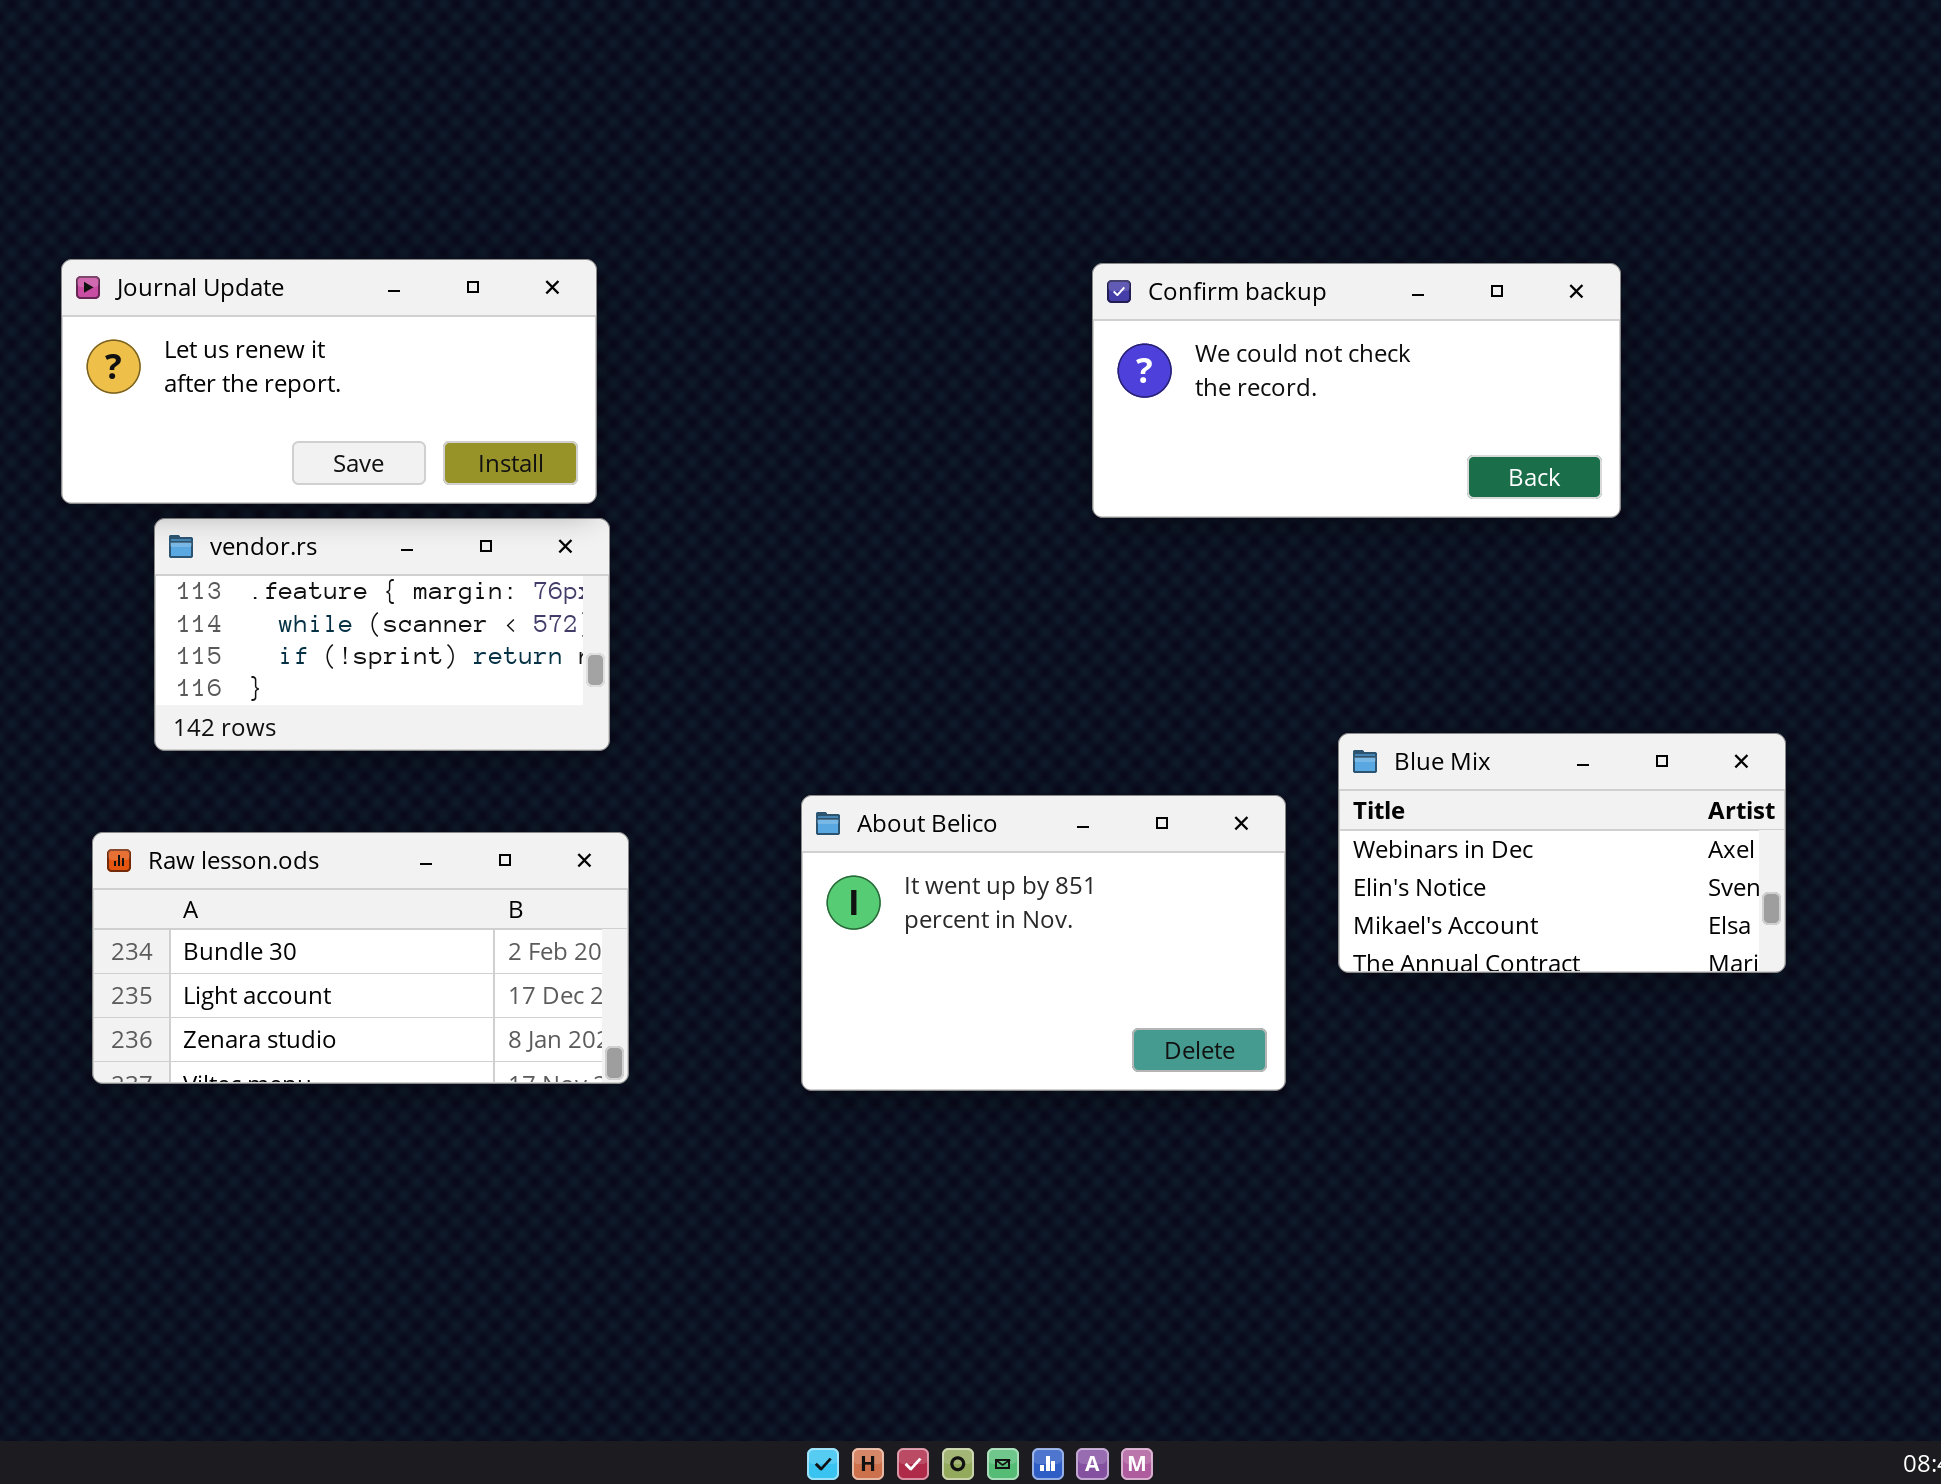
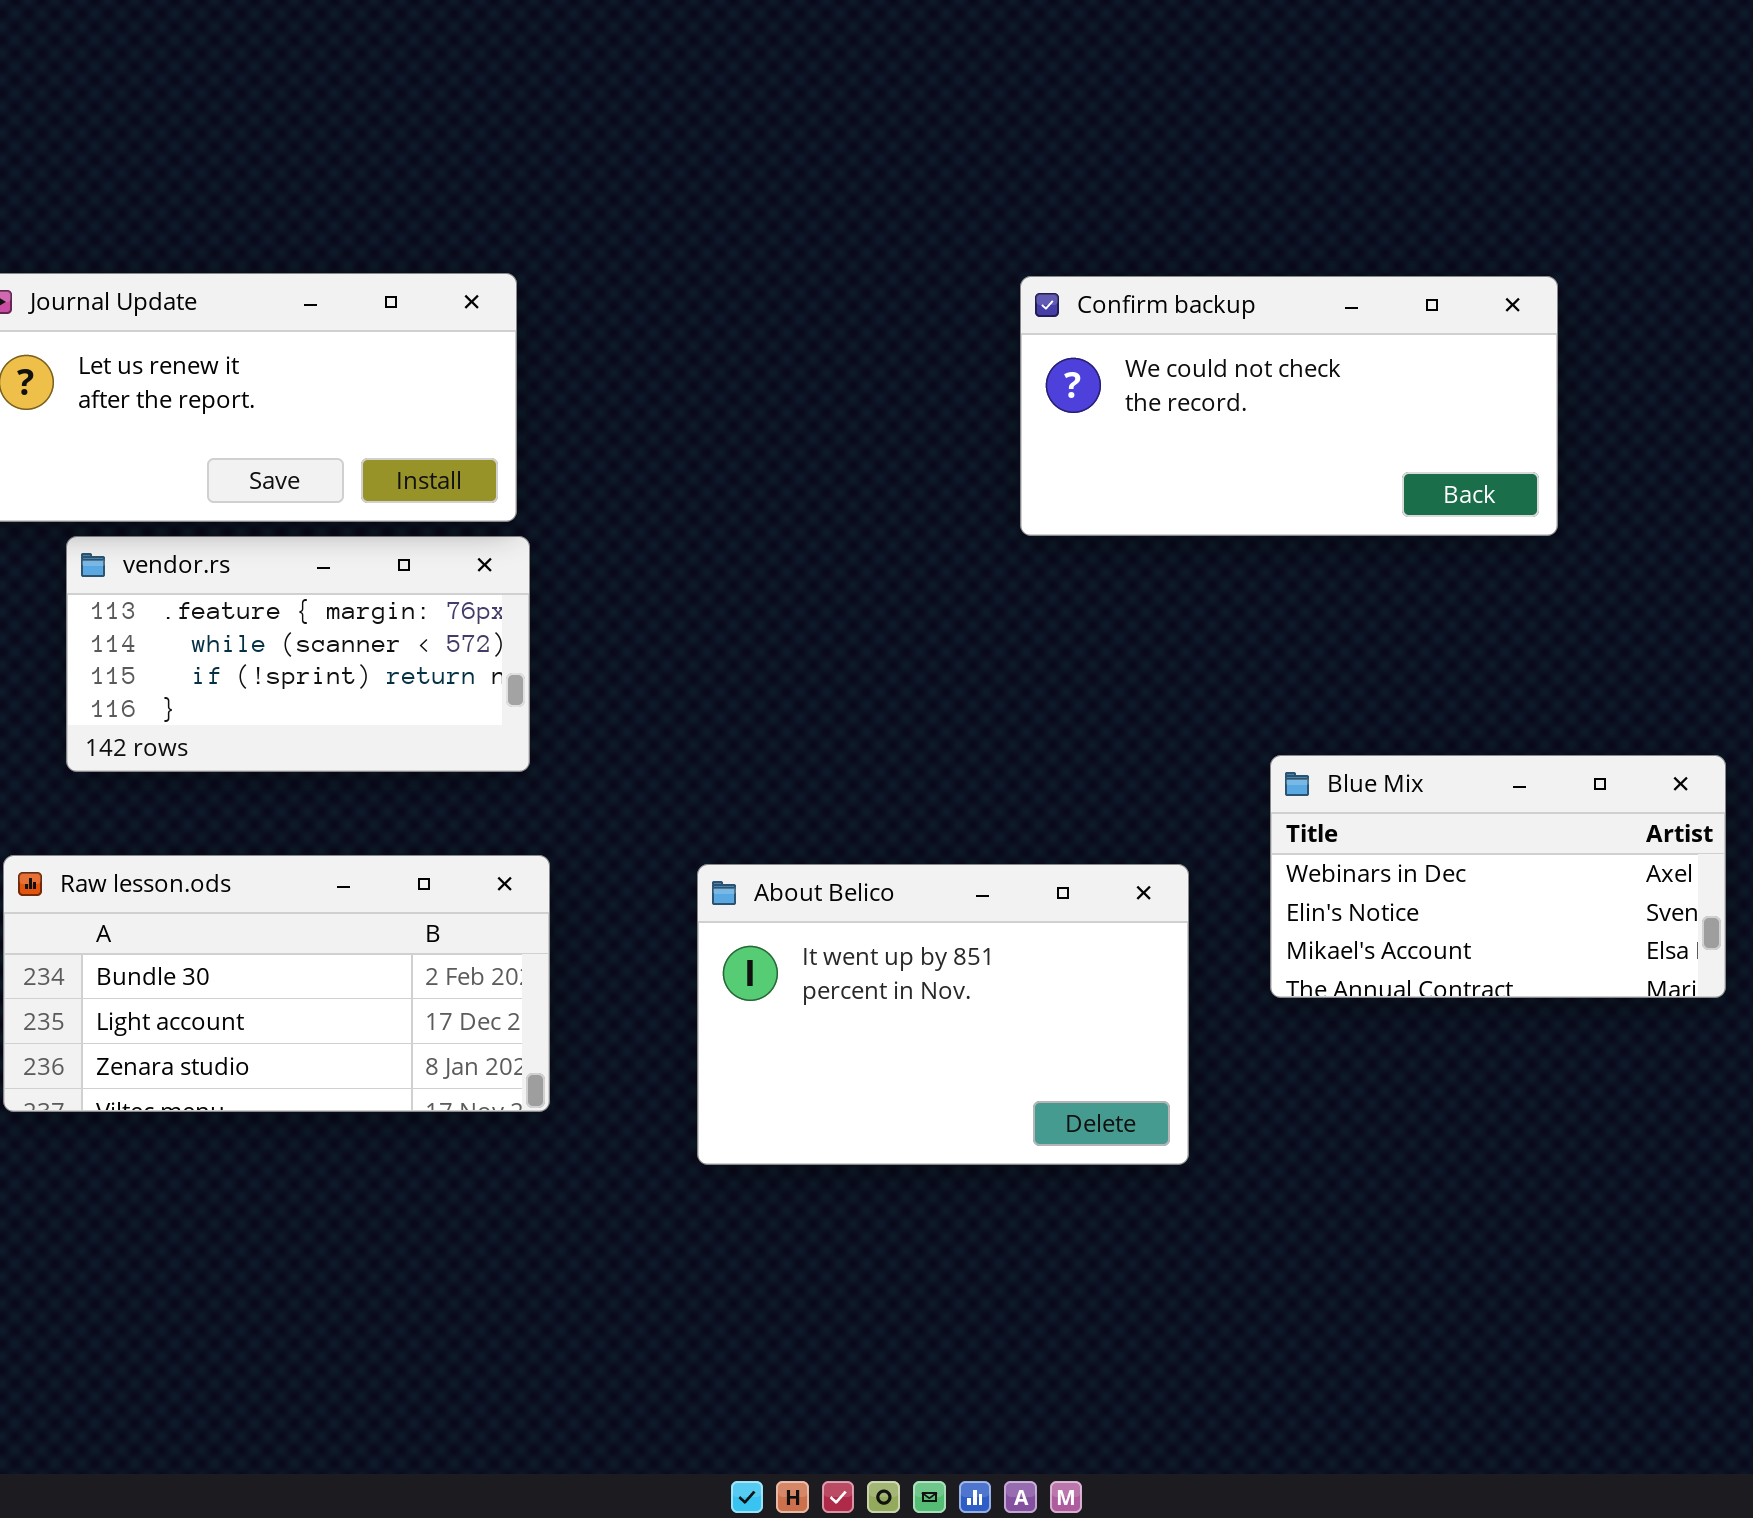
About Belico: [801,795,1286,1091] -> [697,864,1189,1165], moved

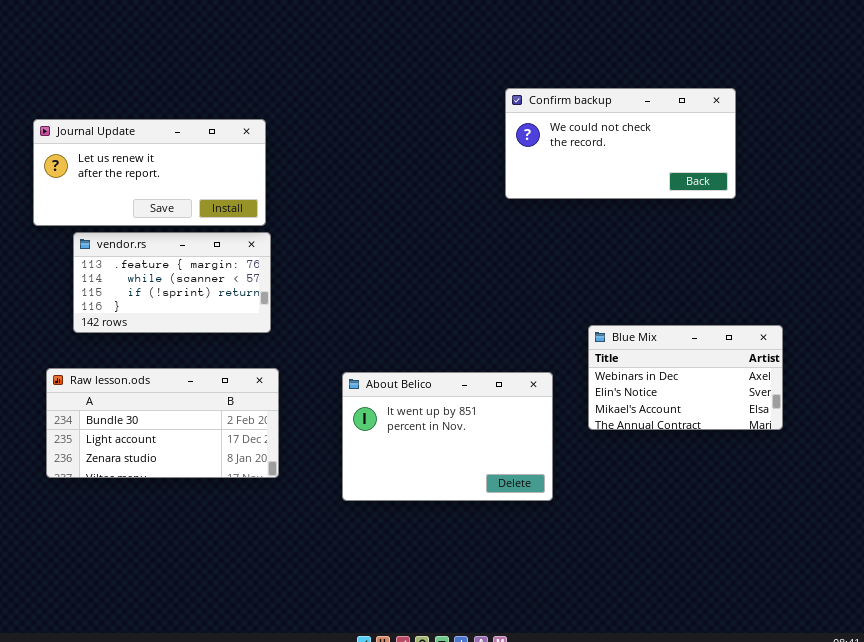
Confirm backup: [1020,276,1558,536] -> [505,88,736,199], moved

